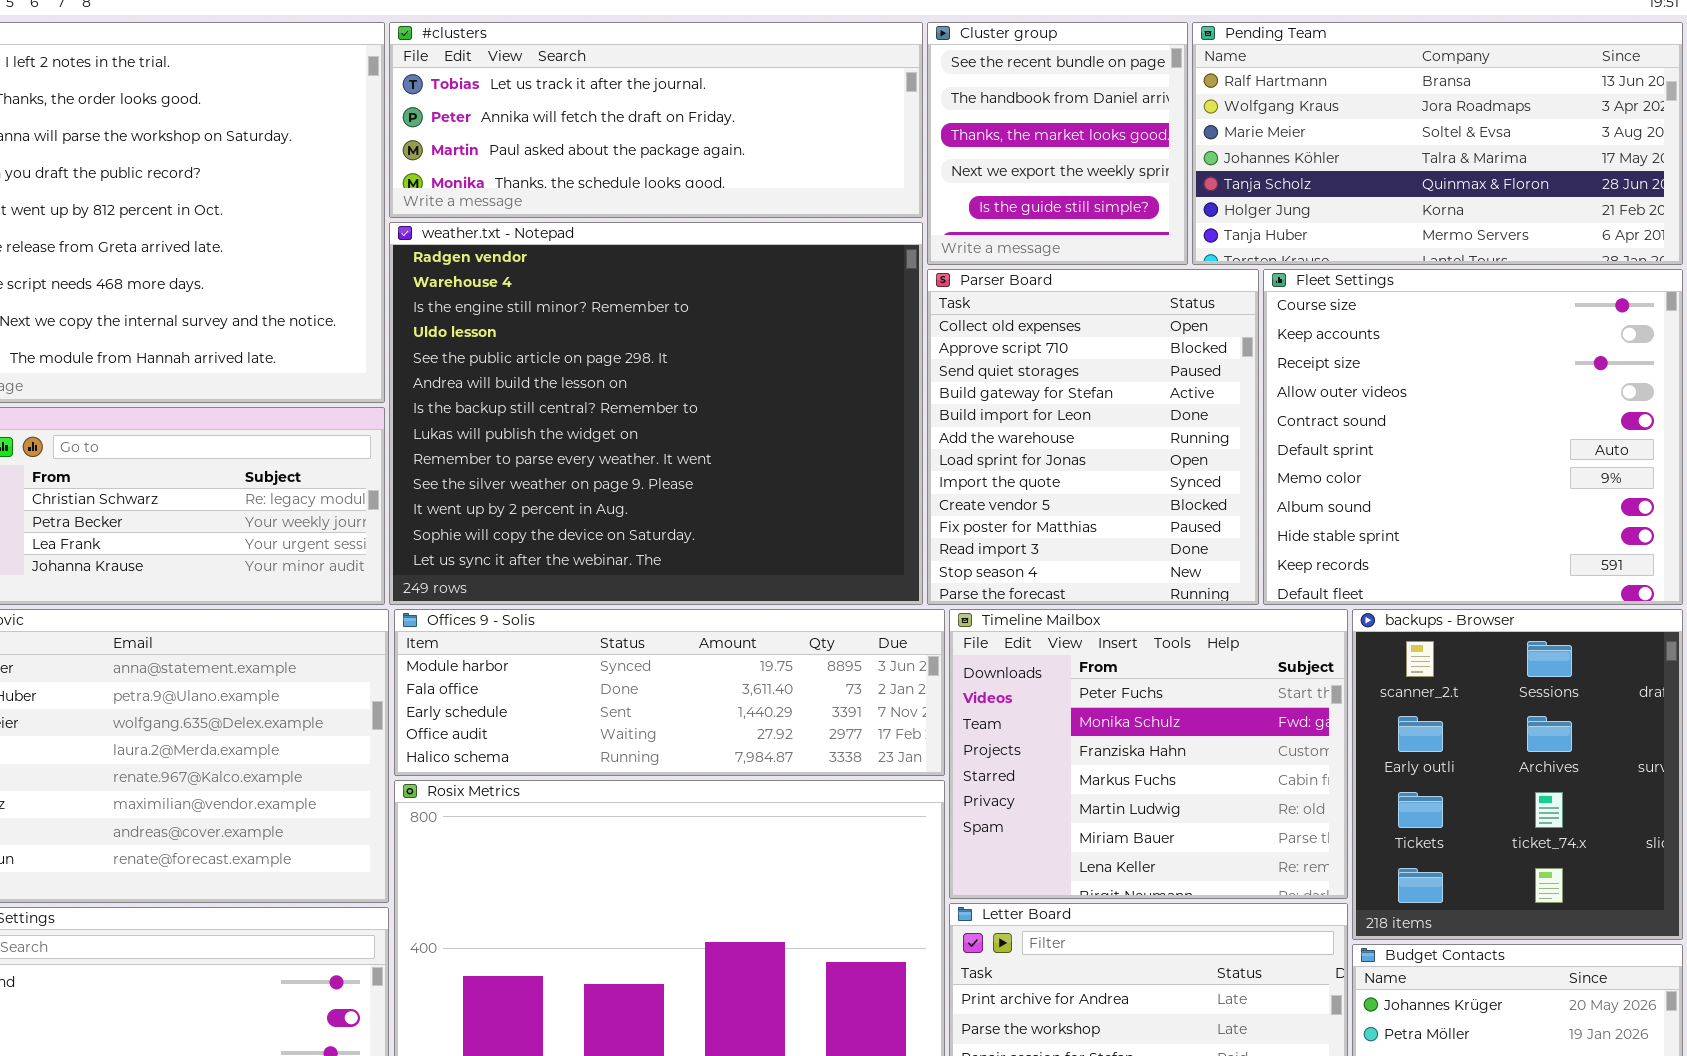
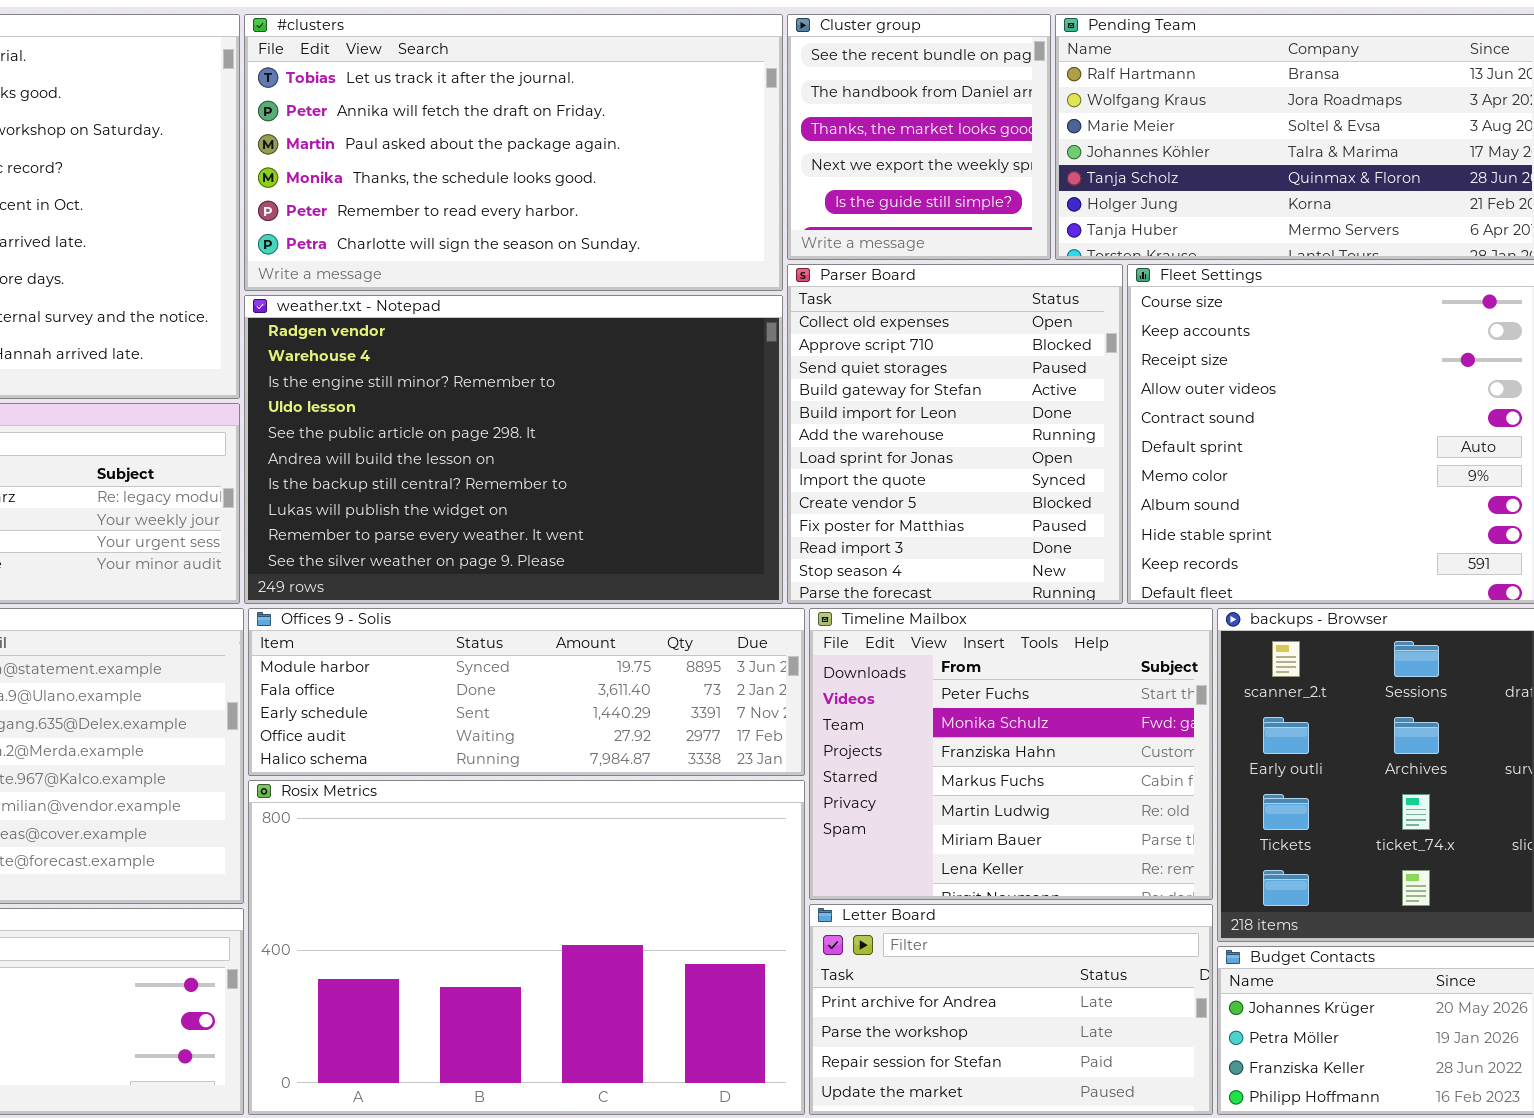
#clusters: [389,22,923,218] -> [244,14,783,291], resized
weather.txt - Notepad: [389,222,923,605] -> [244,295,783,604], resized

